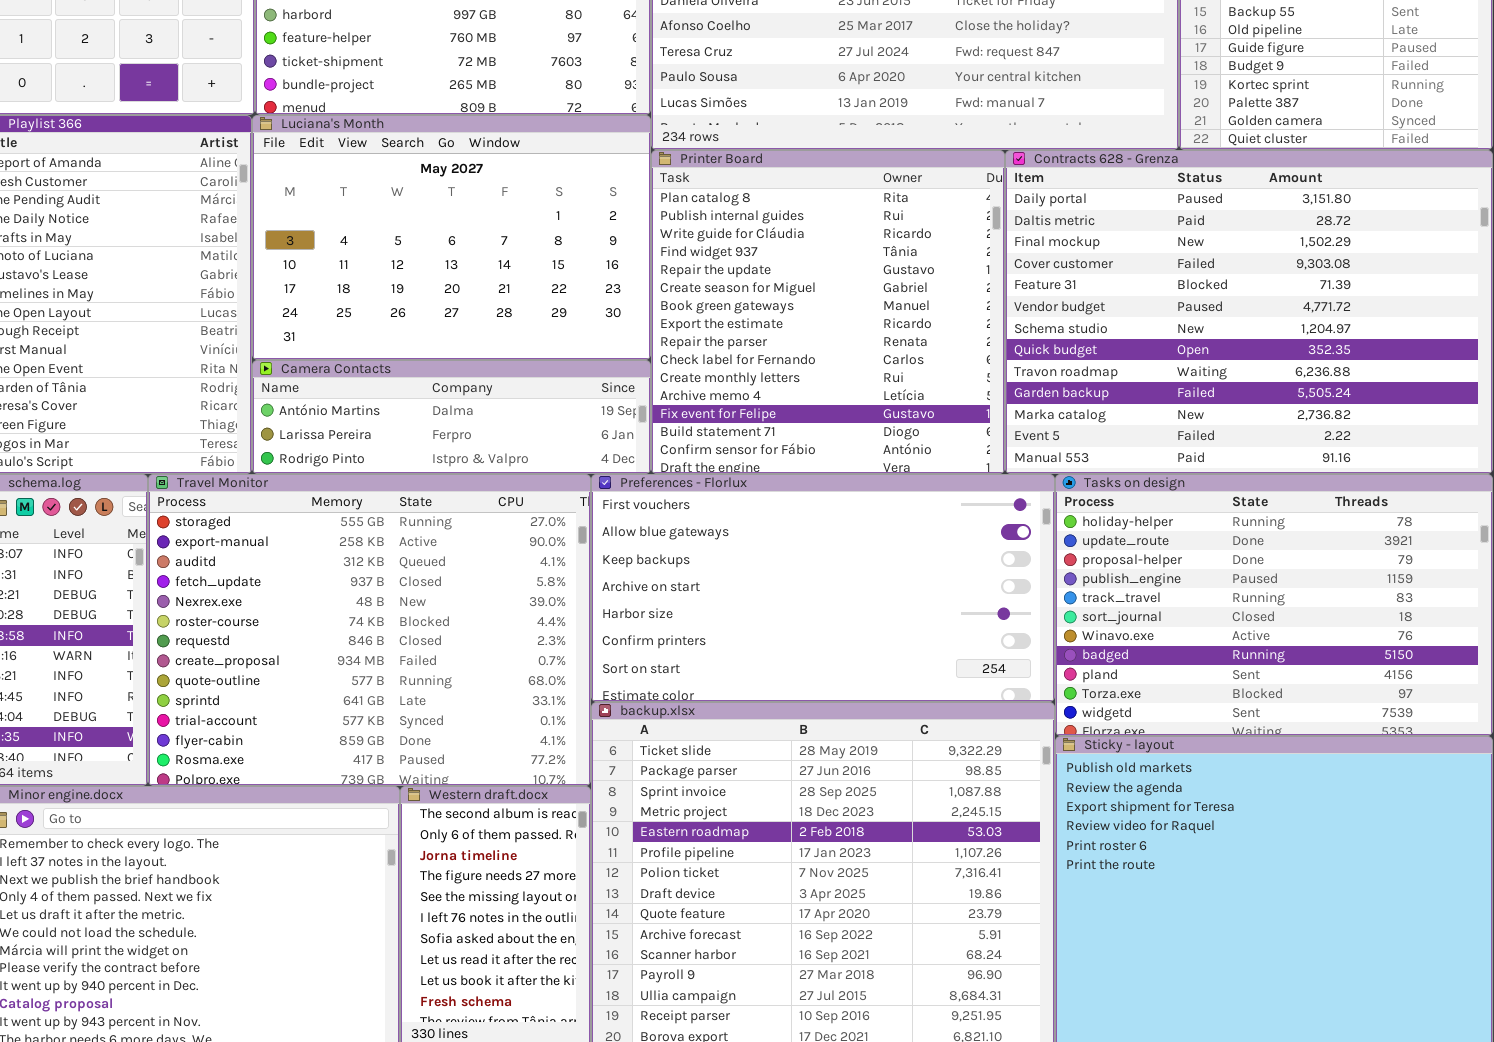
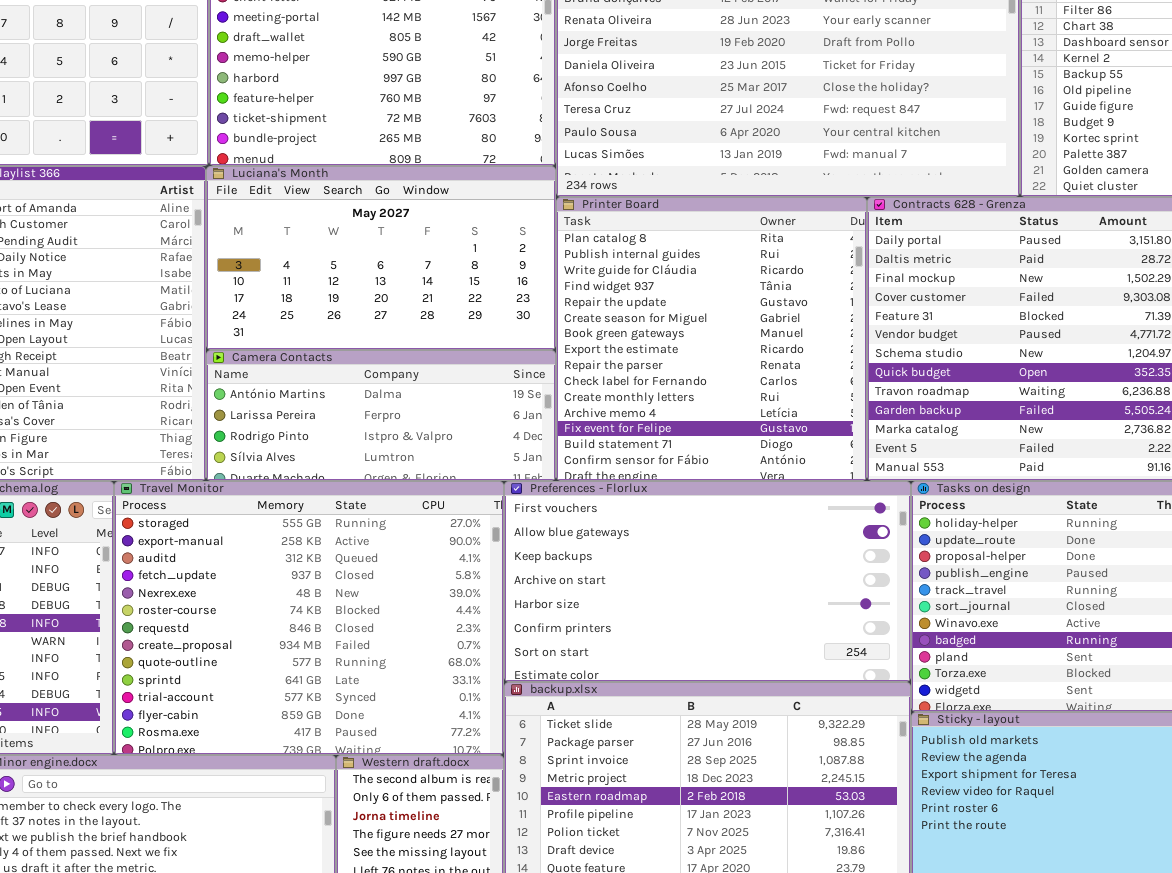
Luciana's Month: [252,115,651,360] -> [206,166,556,350], resized
Camera Contacts: [252,360,651,474] -> [206,350,556,481], resized

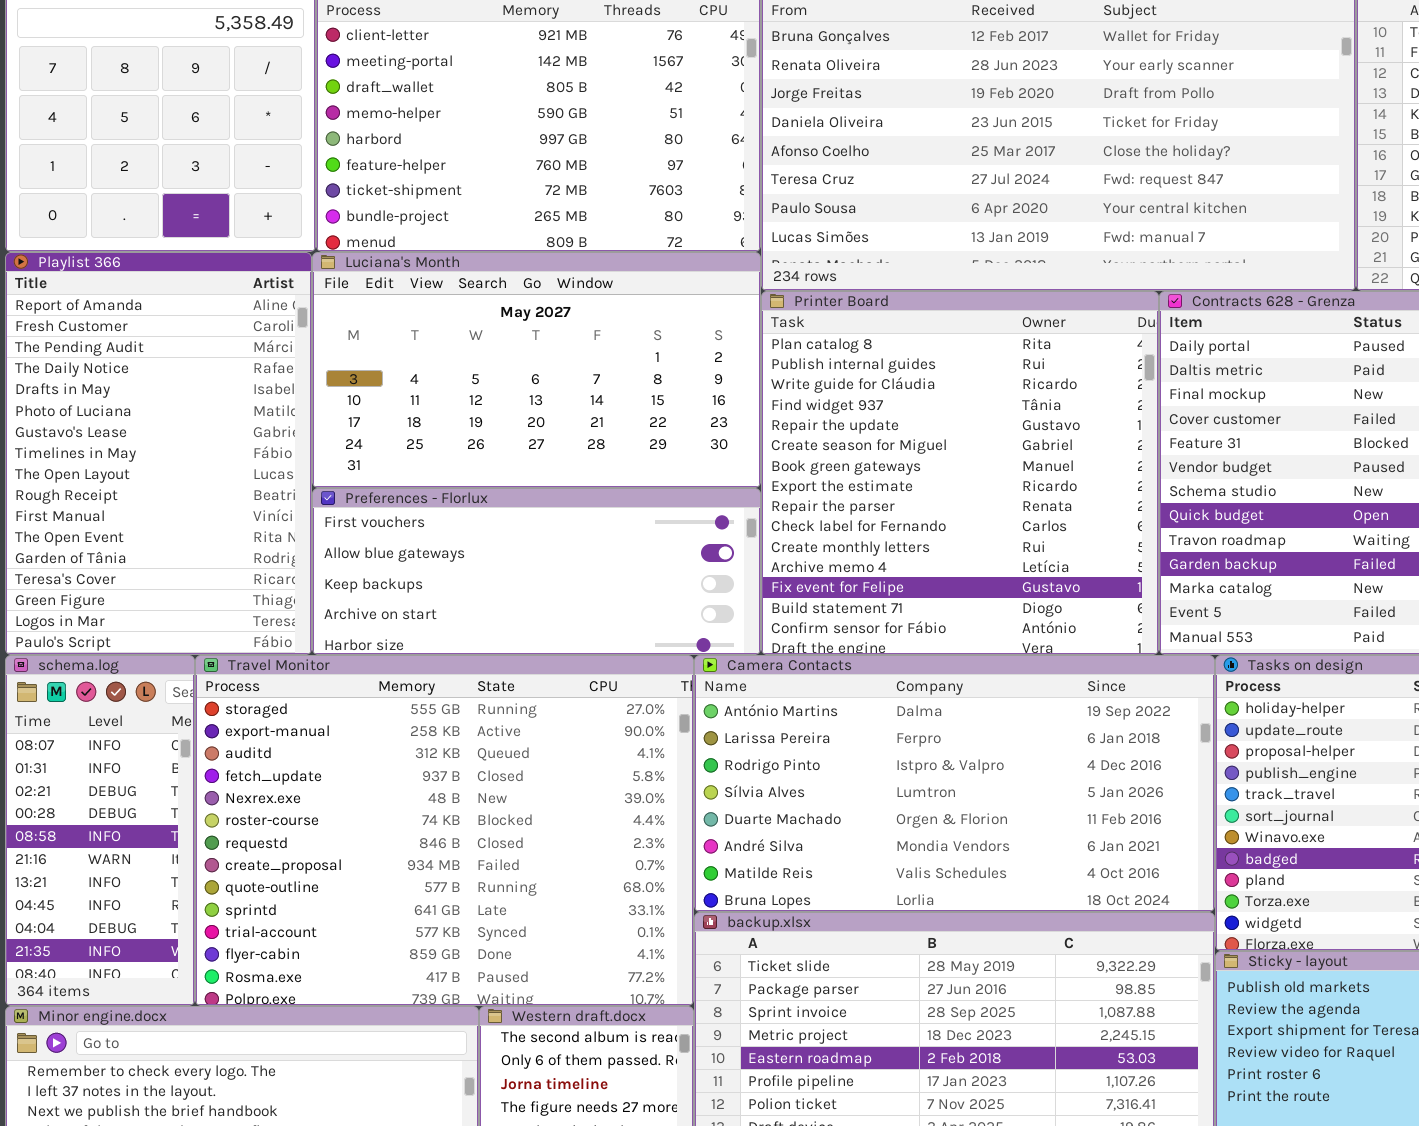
Camera Contacts: [206,350,556,481] -> [694,655,1215,912], moved, resized
Preferences - Florlux: [504,481,911,682] -> [312,488,761,655], moved, resized

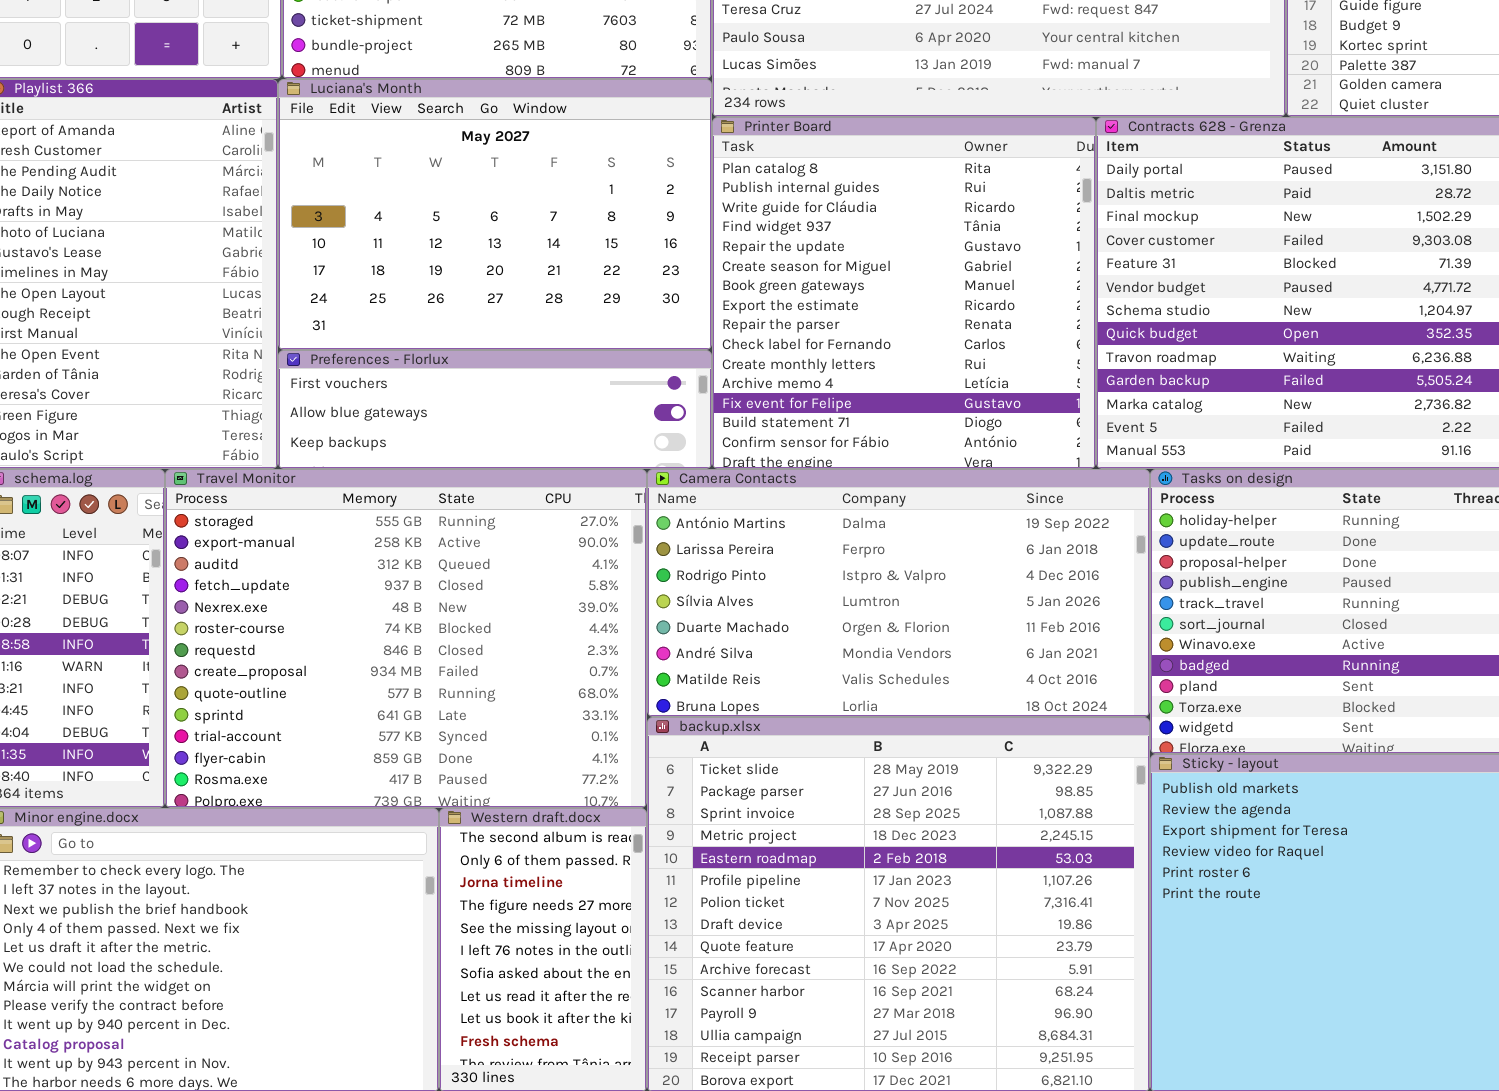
Luciana's Month: [312,252,761,488] -> [278,79,712,350], resized
Preferences - Florlux: [312,488,761,655] -> [278,350,712,469], resized

